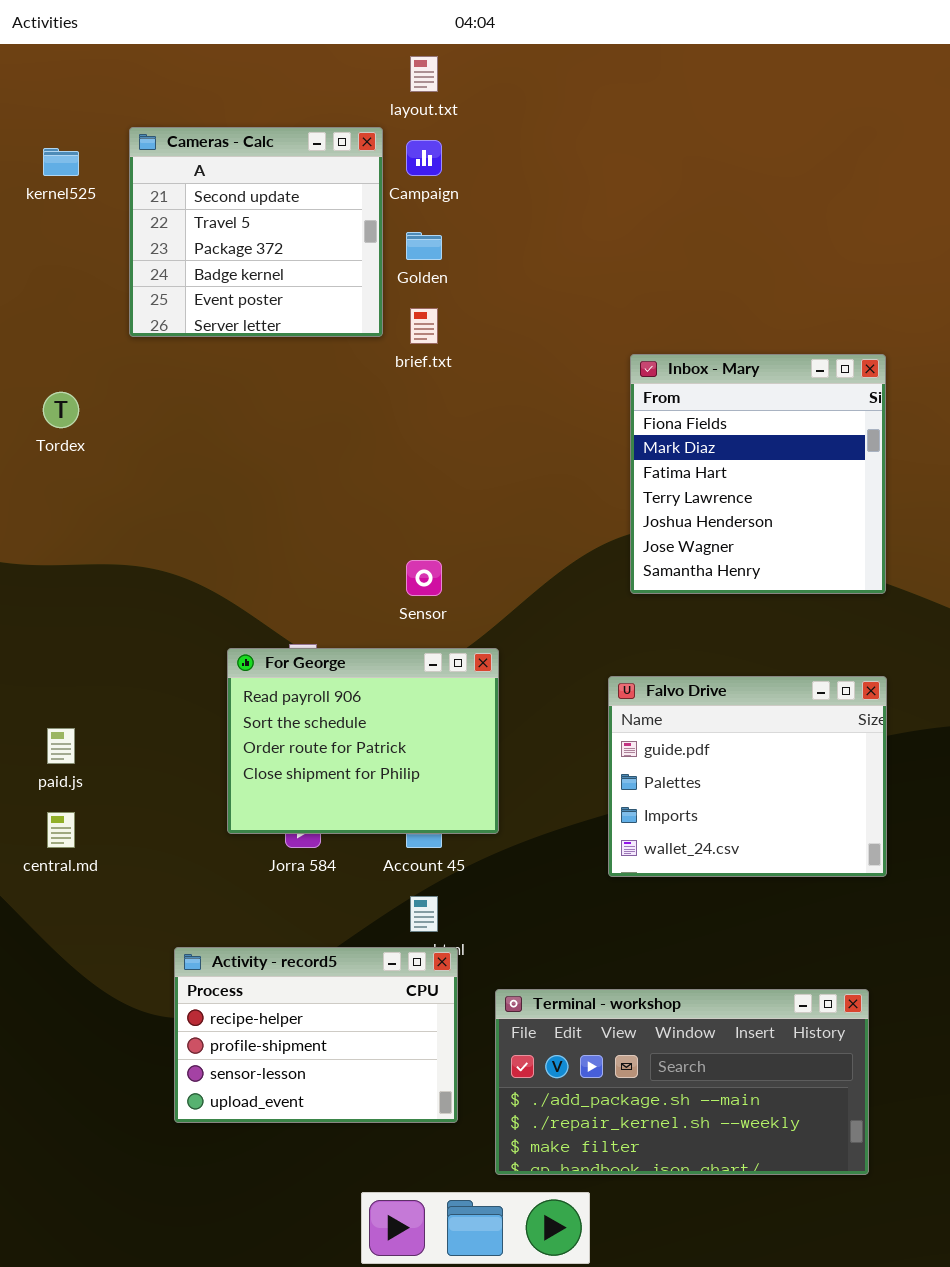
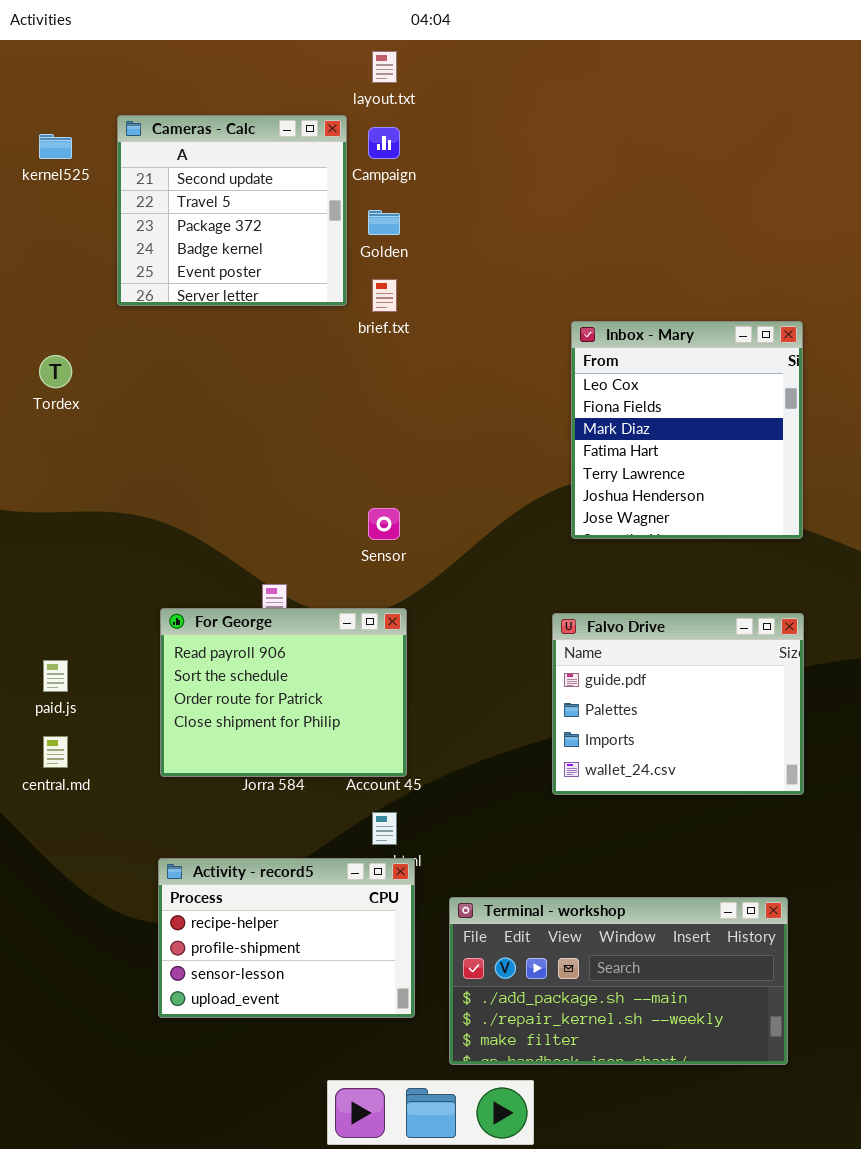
Inbox - Mary: [630,354,886,594] -> [571,321,803,539], scrolled up 1 row
For George: [227,648,499,834] -> [160,608,407,777], moved

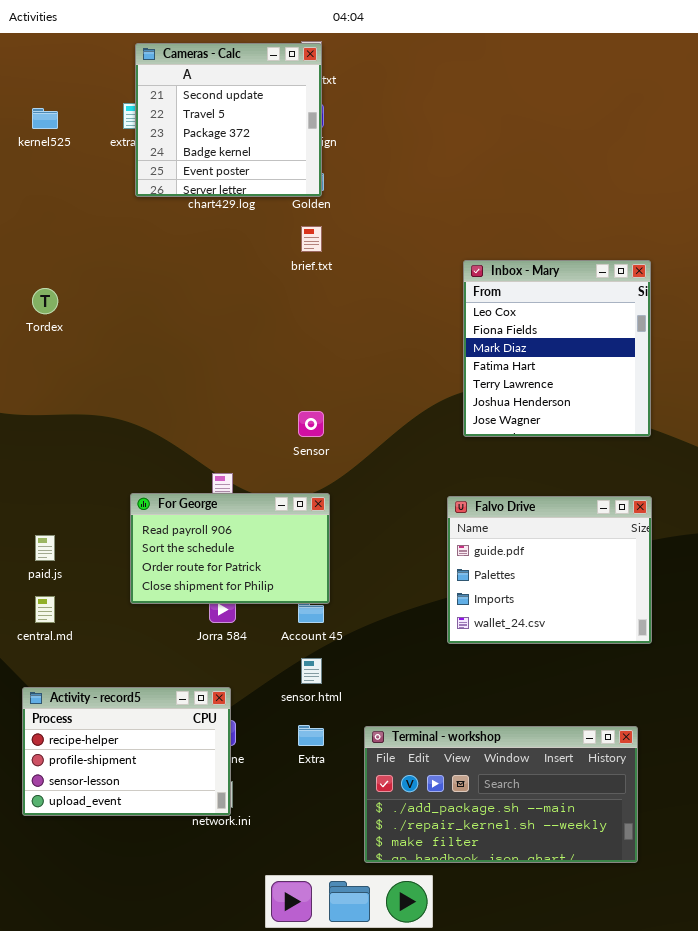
Cameras - Calc: [117,115,347,306] -> [135,43,322,197], moved
For George: [160,608,407,777] -> [130,493,330,604], resized
Activity - record5: [158,858,415,1018] -> [22,687,231,816], moved

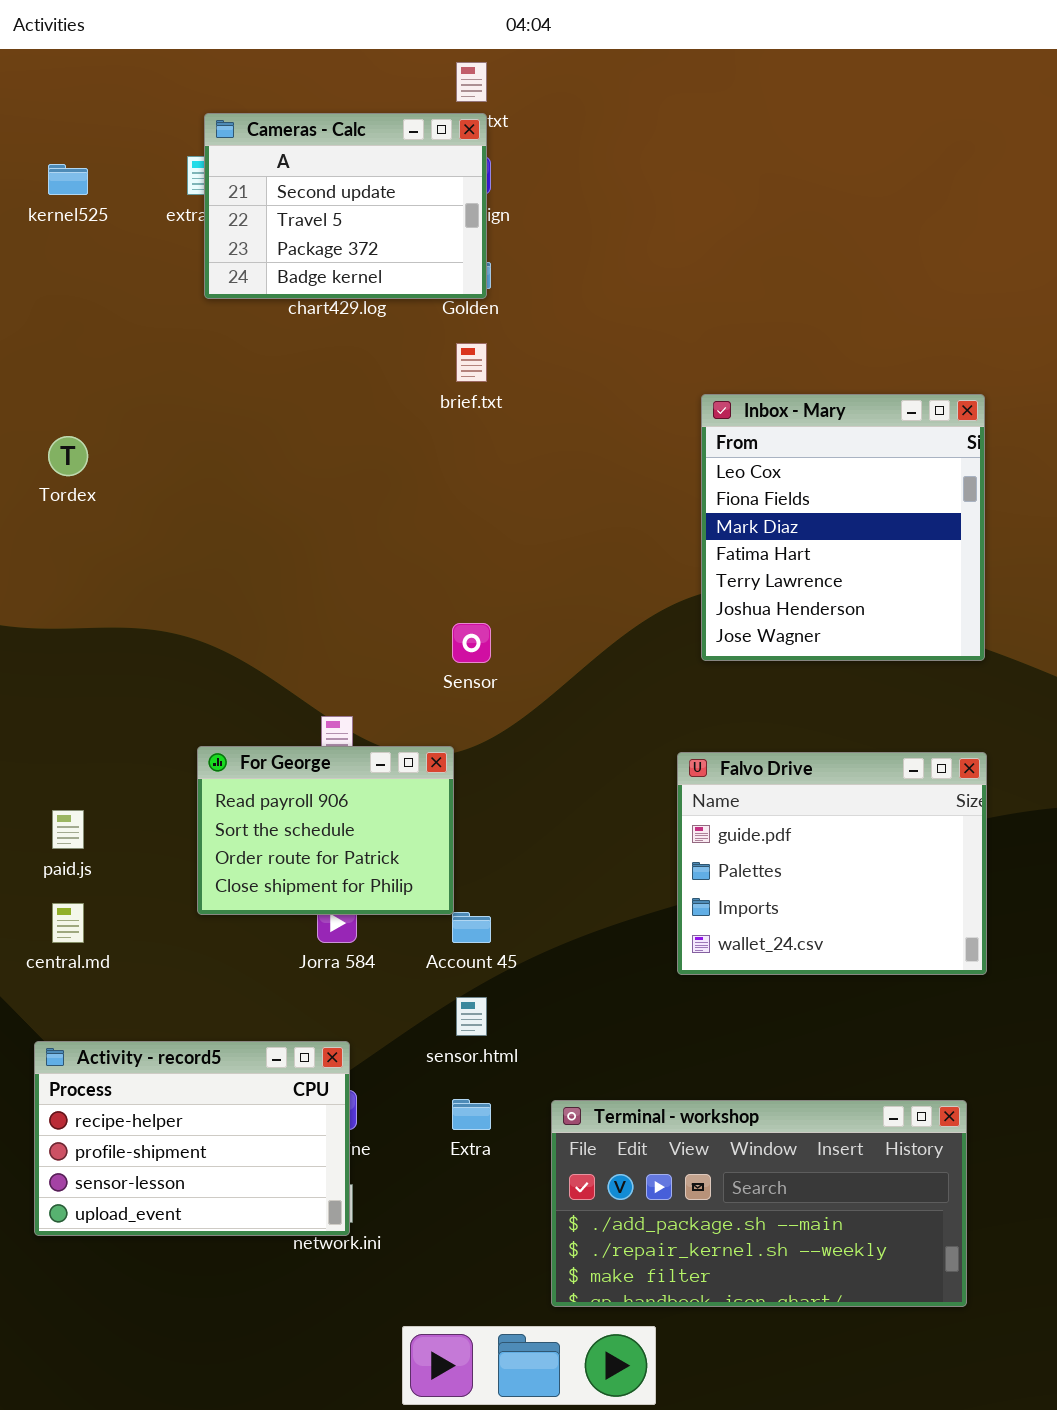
Cameras - Calc: [135,43,322,197] -> [204,113,487,299], resized
For George: [130,493,330,604] -> [197,746,454,915], resized

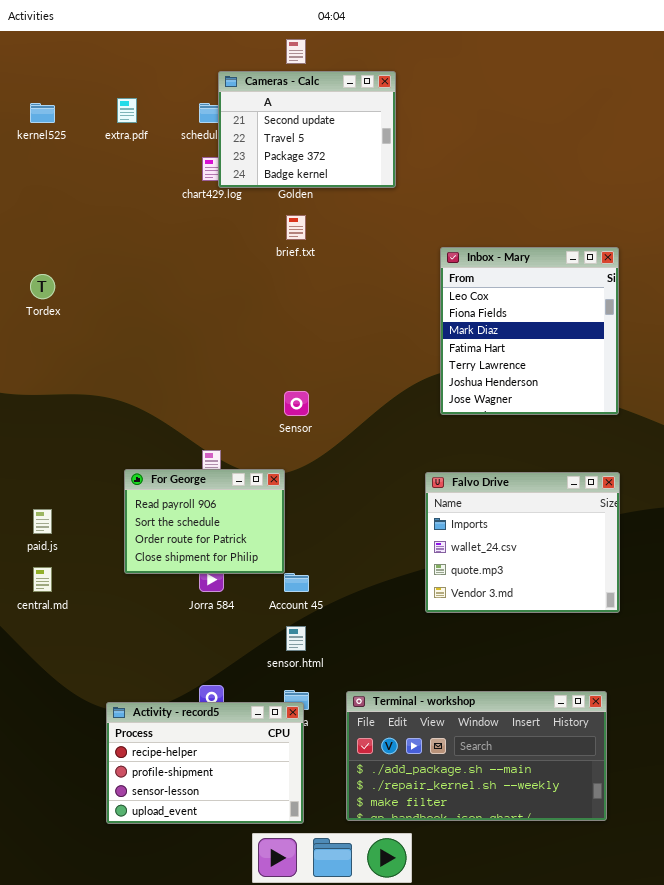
Cameras - Calc: [204,113,487,299] -> [218,71,396,188], moved
Falvo Drive: [677,752,987,975] -> [425,472,620,613], scrolled down 2 rows
Activity - record5: [34,1041,350,1236] -> [106,702,304,824], moved

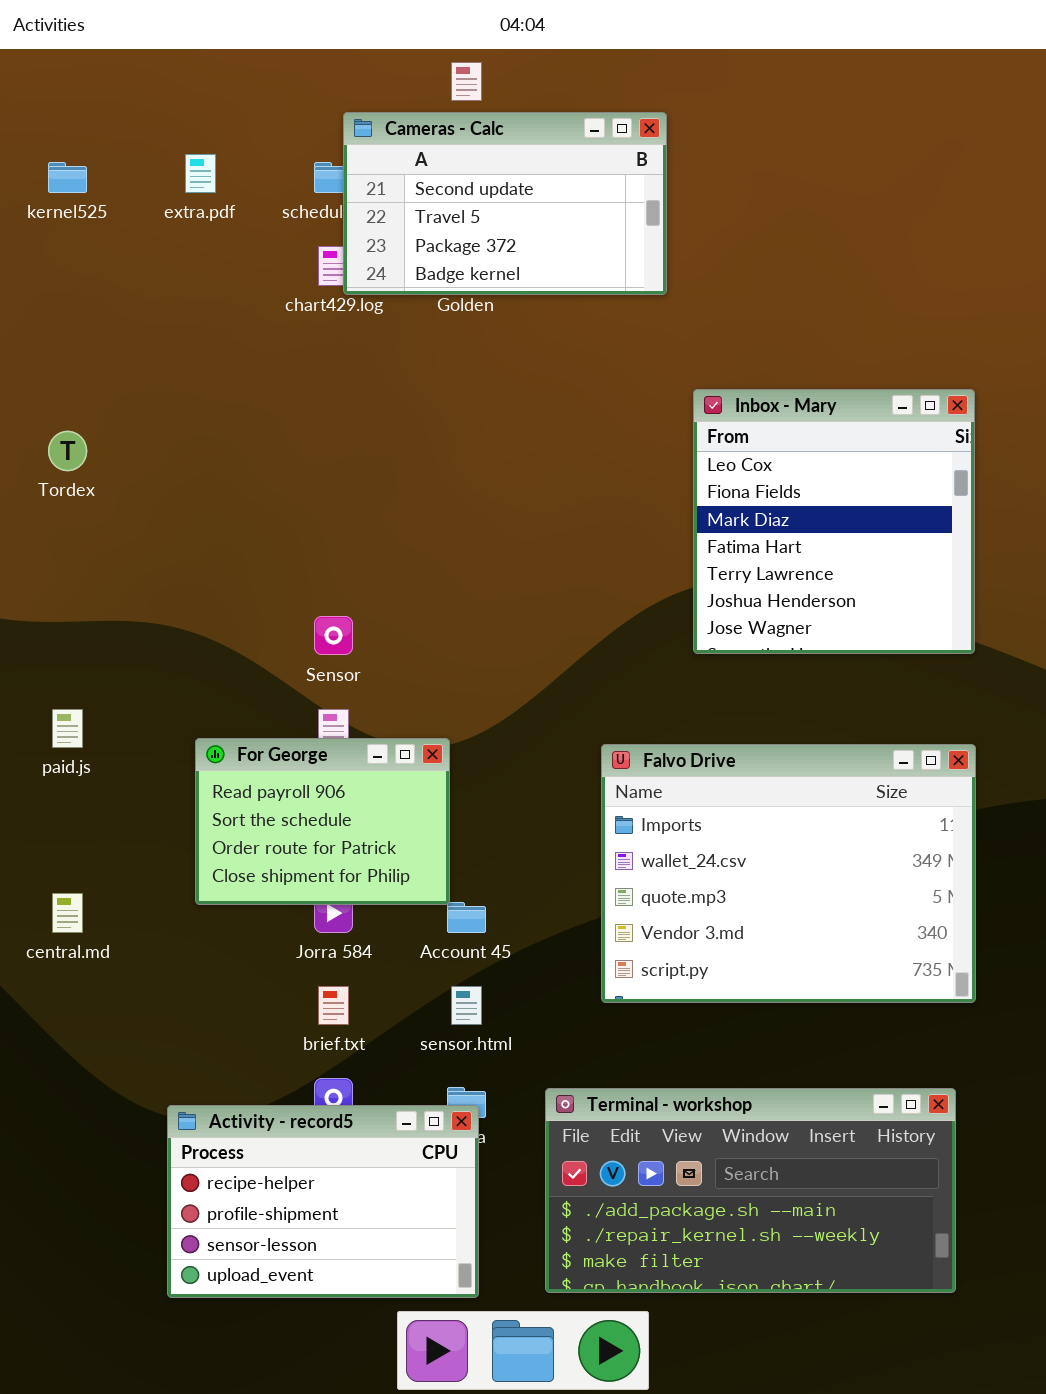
Cameras - Calc: [218,71,396,188] -> [343,112,667,295], resized
brief.txt: [286,215,306,240] -> [318,986,349,1025], moved
Sensor: [284,391,309,416] -> [314,616,353,655], moved
Falvo Drive: [425,472,620,613] -> [601,744,976,1003], resized
paid.js: [33,509,52,534] -> [52,709,83,748], moved

